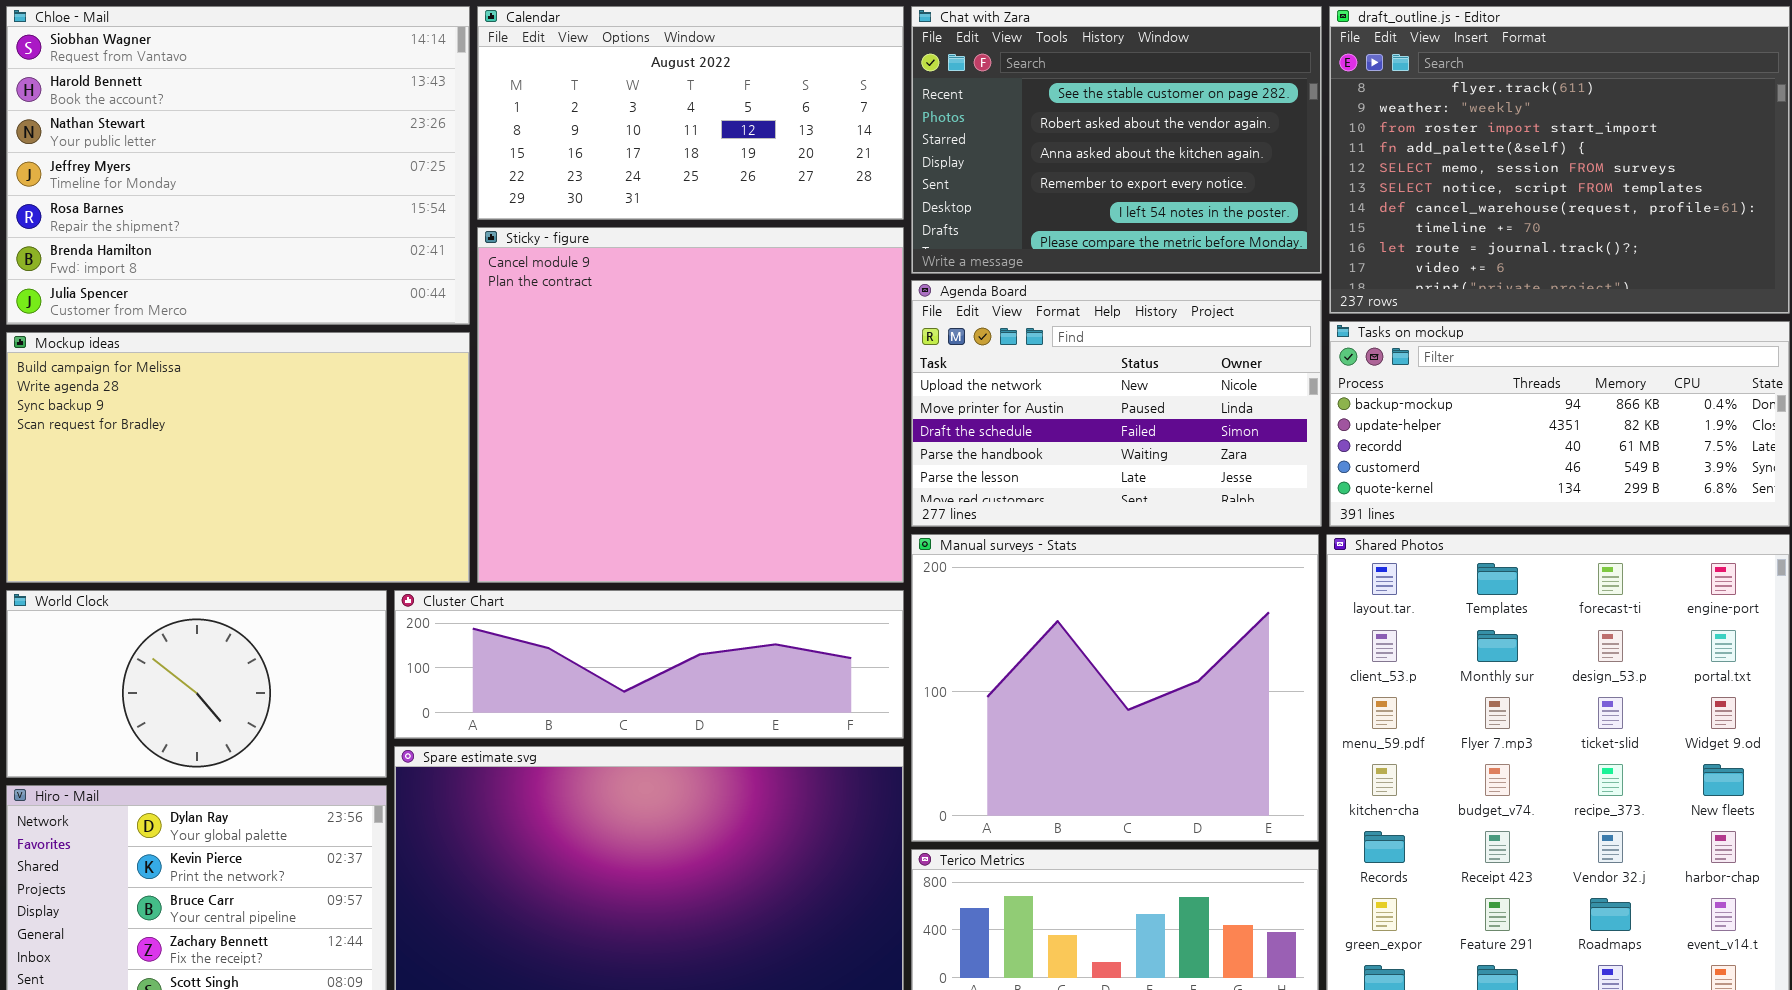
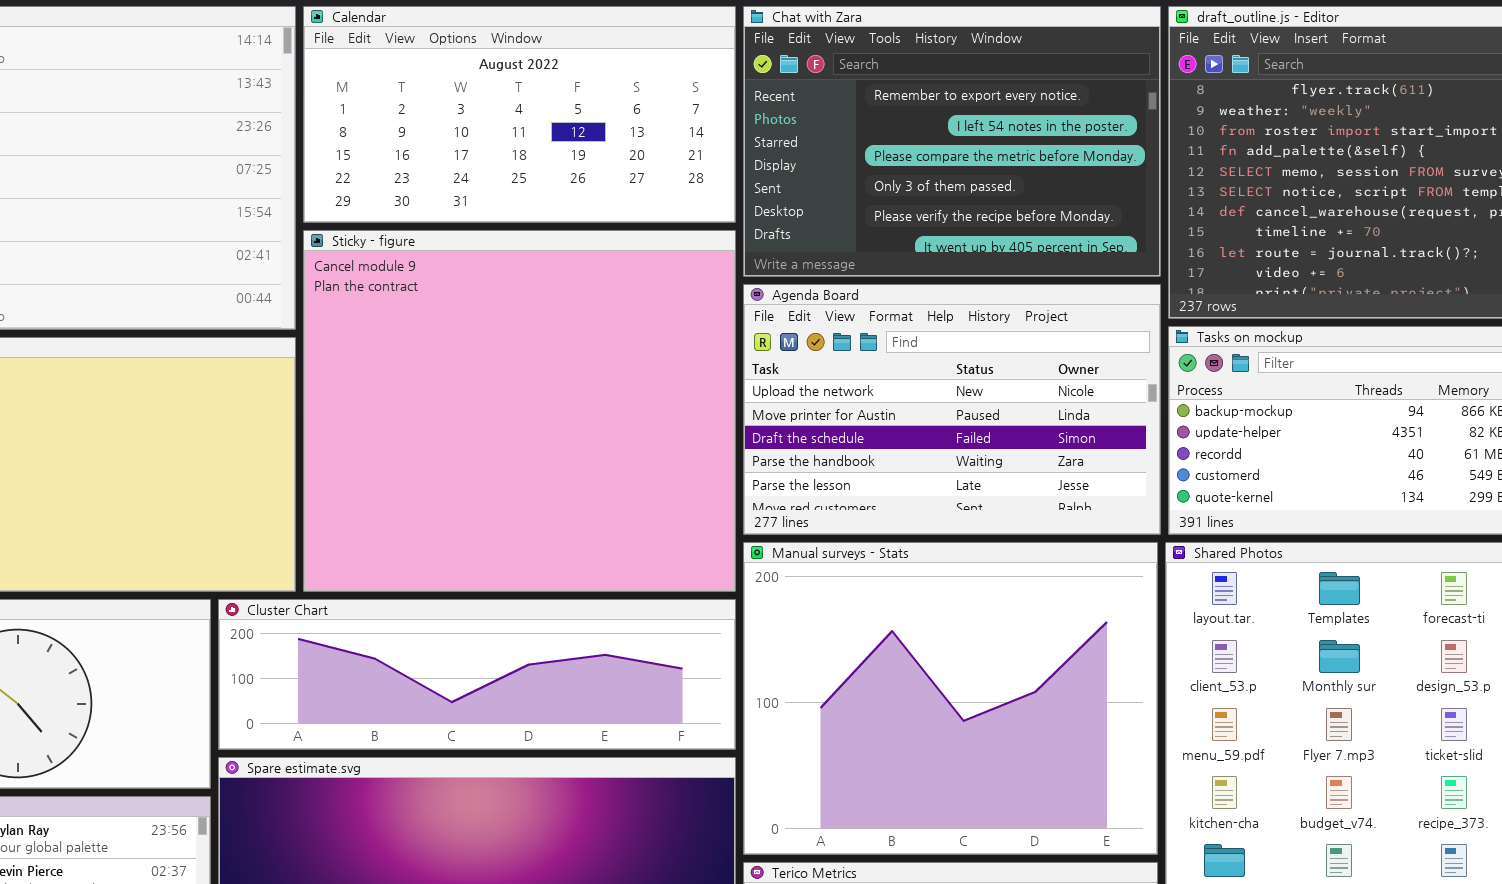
Chat with Zara: [911,6,1322,274] -> [743,6,1161,277], scrolled down 3 rows

